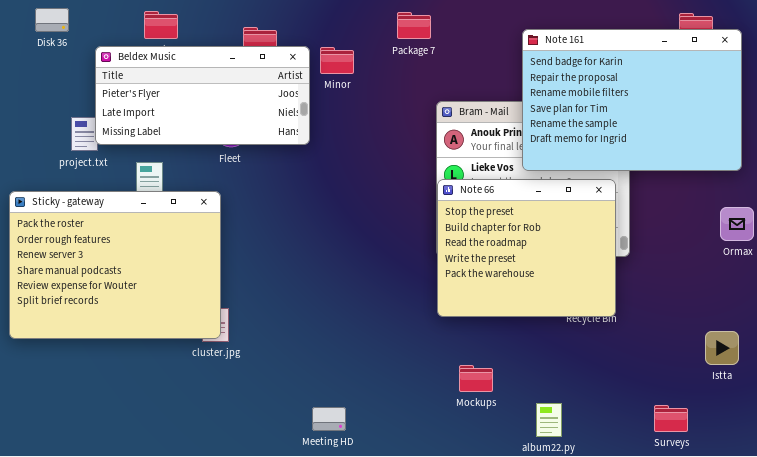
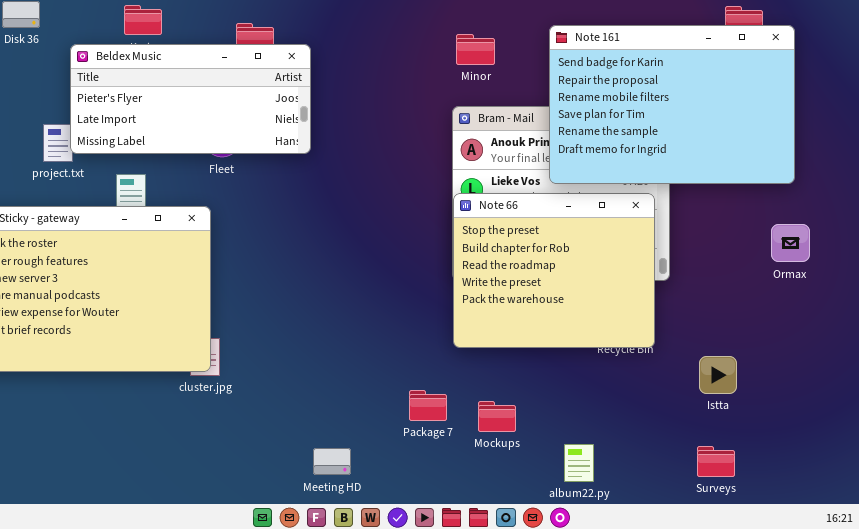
Package 7: [397,12,431,39] -> [409,390,447,421], moved
Minor: [320,47,354,74] -> [456,34,495,65], moved
Istta: [705,331,739,365] -> [699,356,737,394], moved

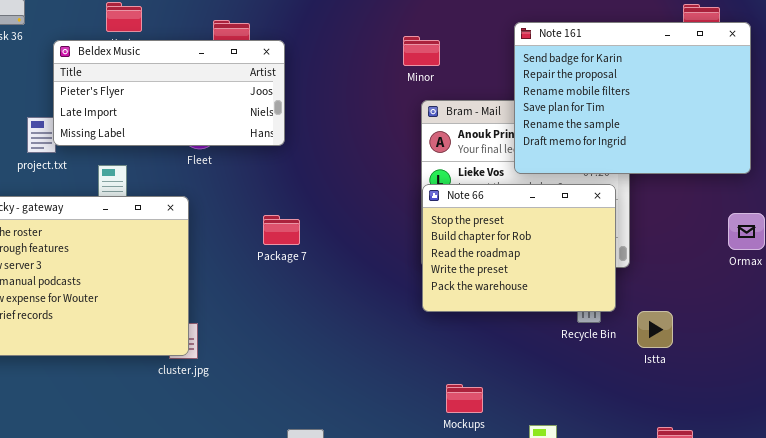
Minor: [456,34,495,65] -> [403,36,440,66], moved
Note 66: [453,193,655,348] -> [422,184,616,312], resized
Istta: [699,356,737,394] -> [637,311,673,348], moved
Package 7: [409,390,447,421] -> [263,215,300,245], moved

